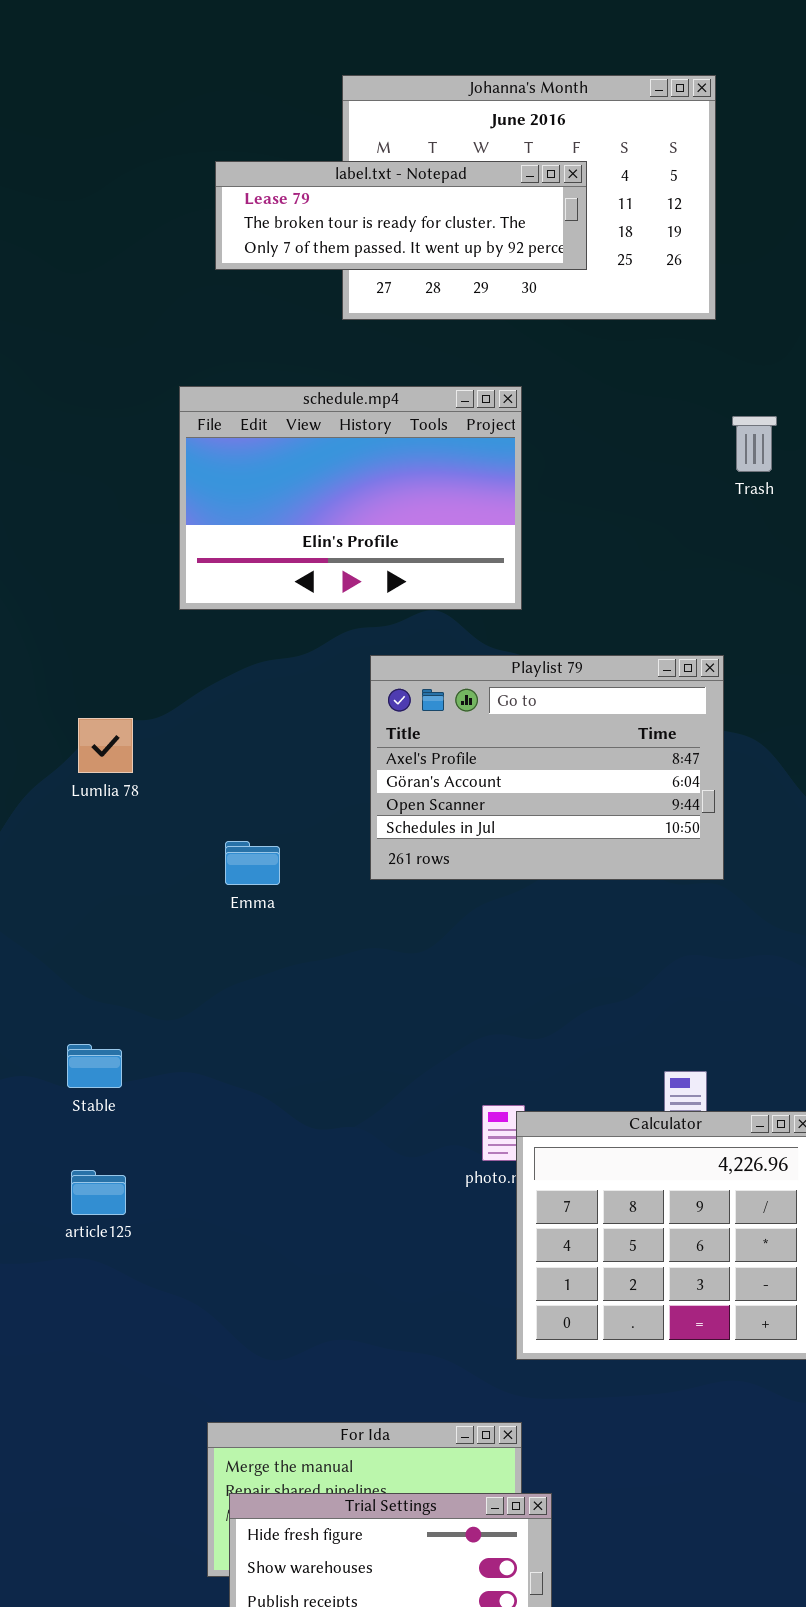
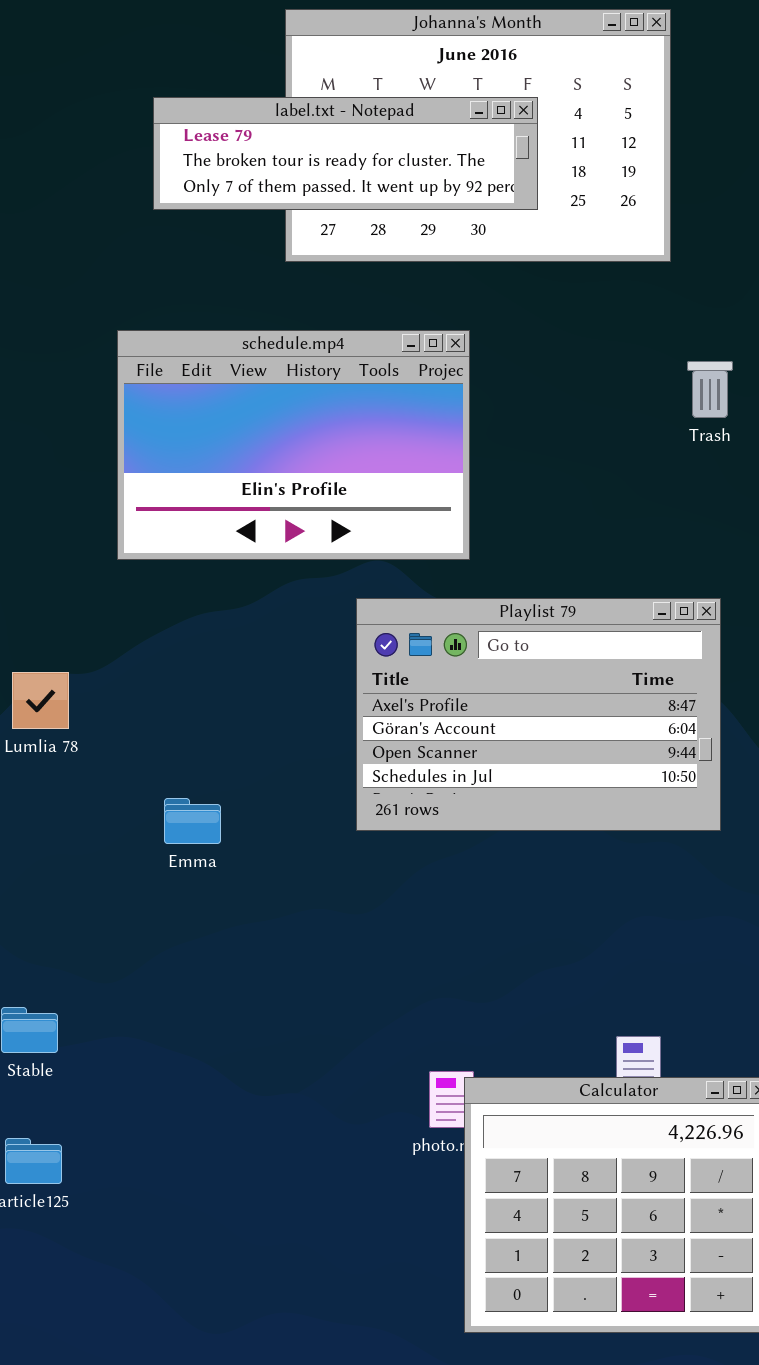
Playlist 79: [370,655,724,880] -> [356,598,721,831], moved

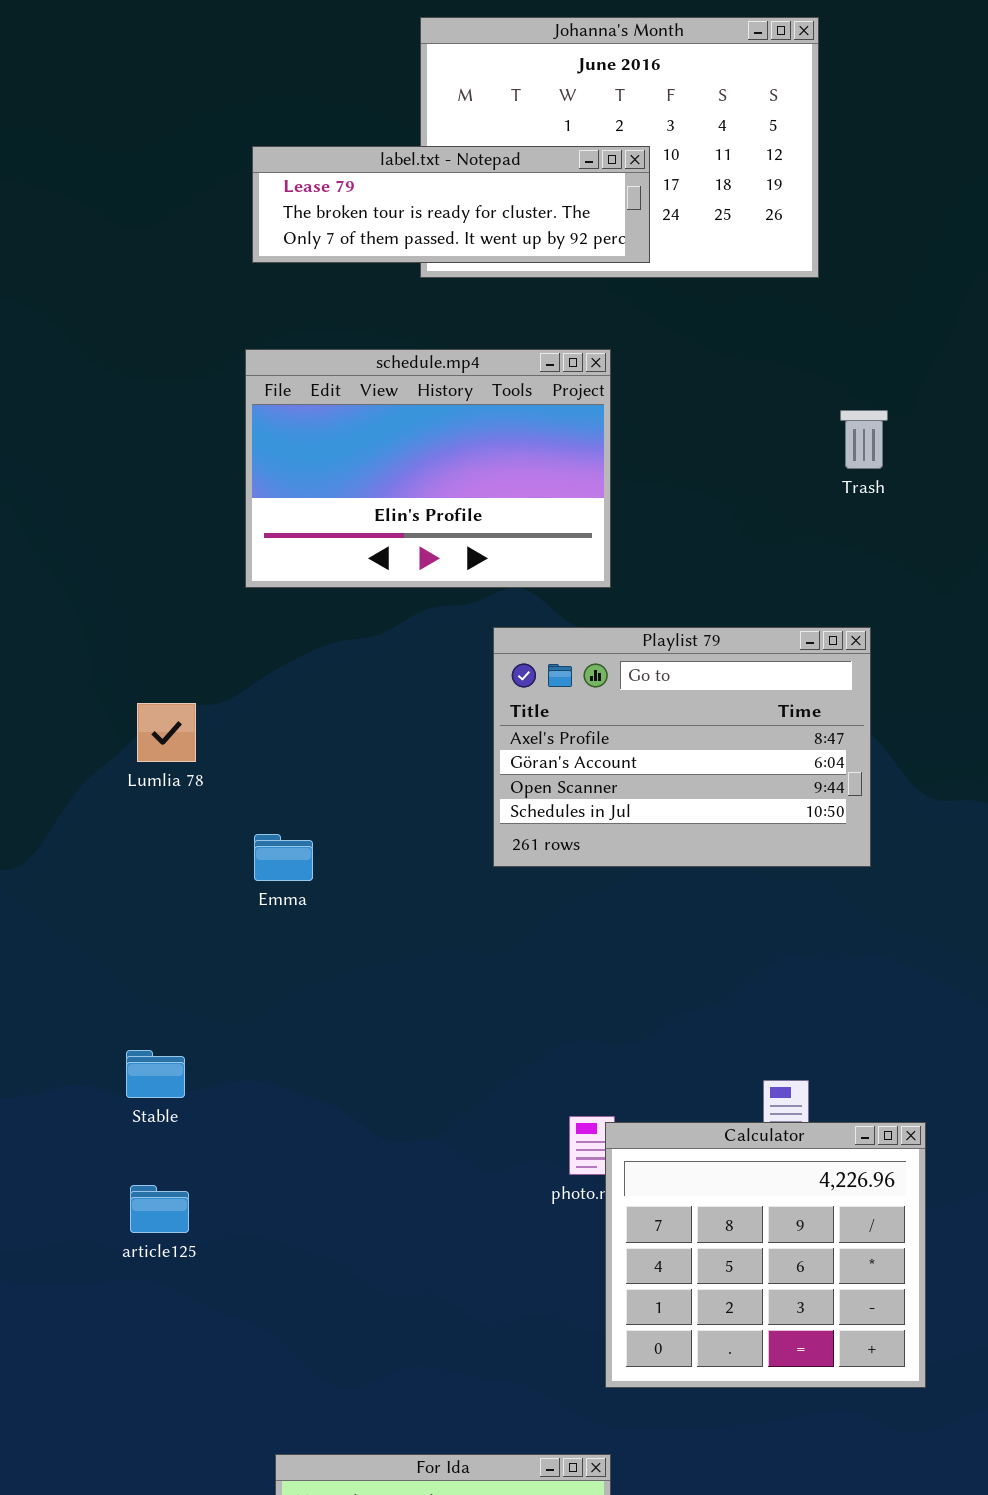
label.txt - Notepad: [153,97,538,210] -> [252,146,650,263], moved
Trash: [687,361,733,418] -> [840,410,888,469], moved
Emma: [164,798,221,844] -> [254,834,313,881], moved

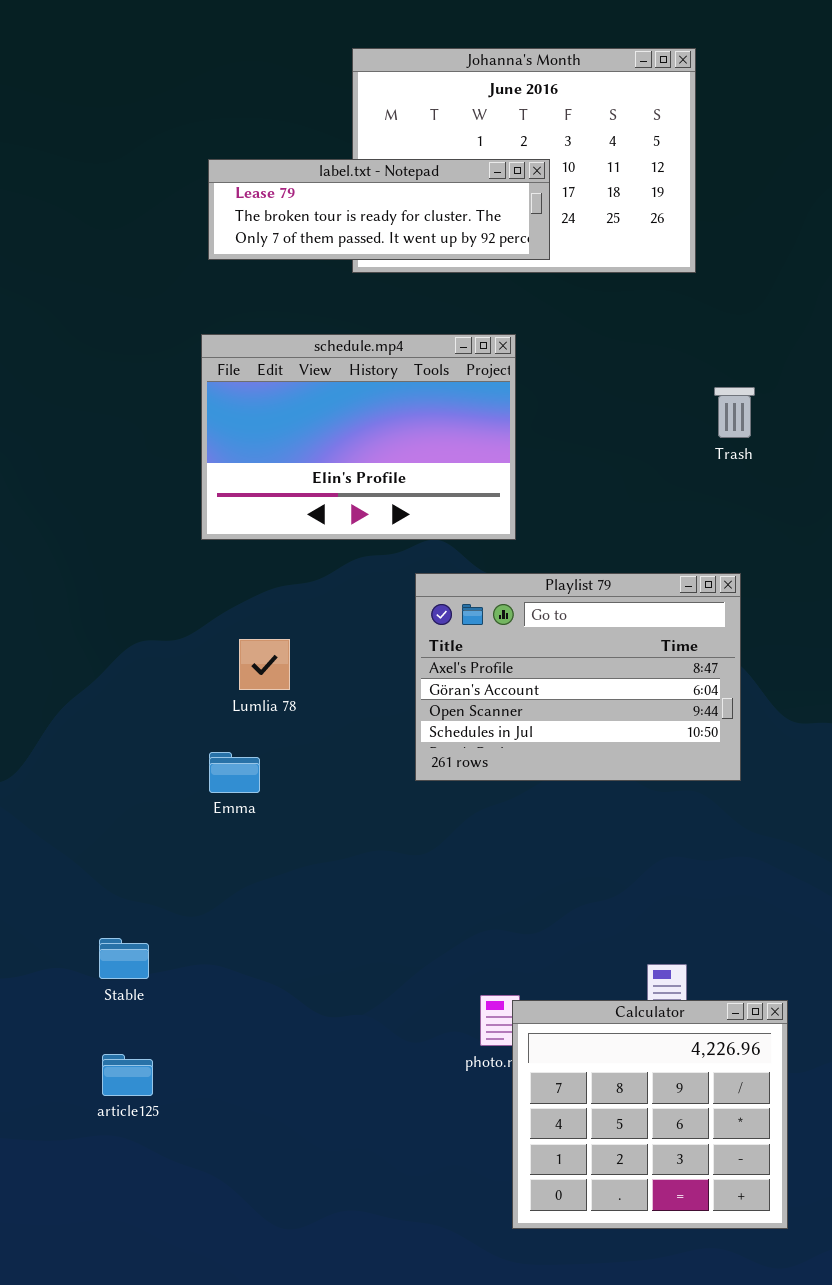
Lumlia 78: [137,703,196,762] -> [239,639,290,690], moved

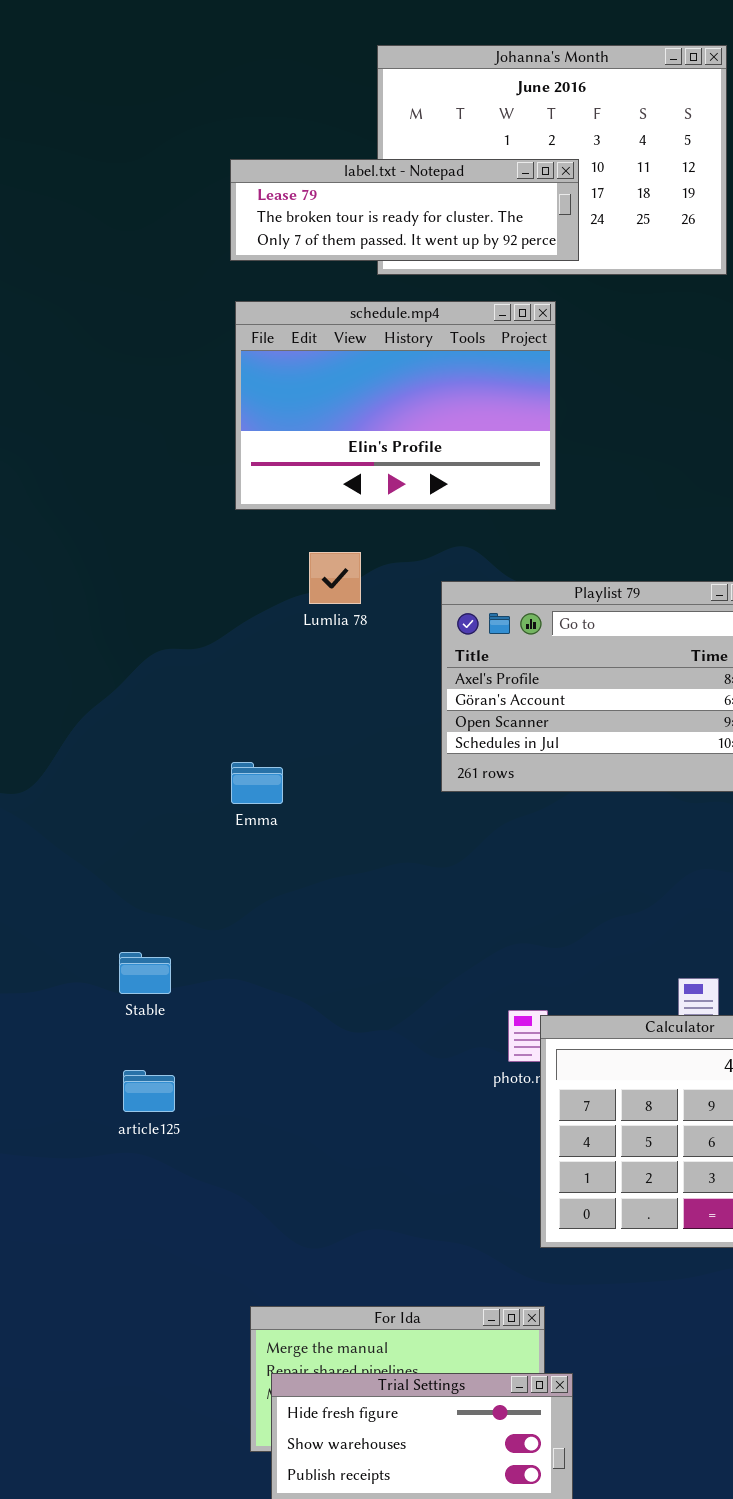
schedule.mp4: [201,334,516,540] -> [235,301,556,510], moved
Lumlia 78: [239,639,290,690] -> [309,552,361,604], moved

